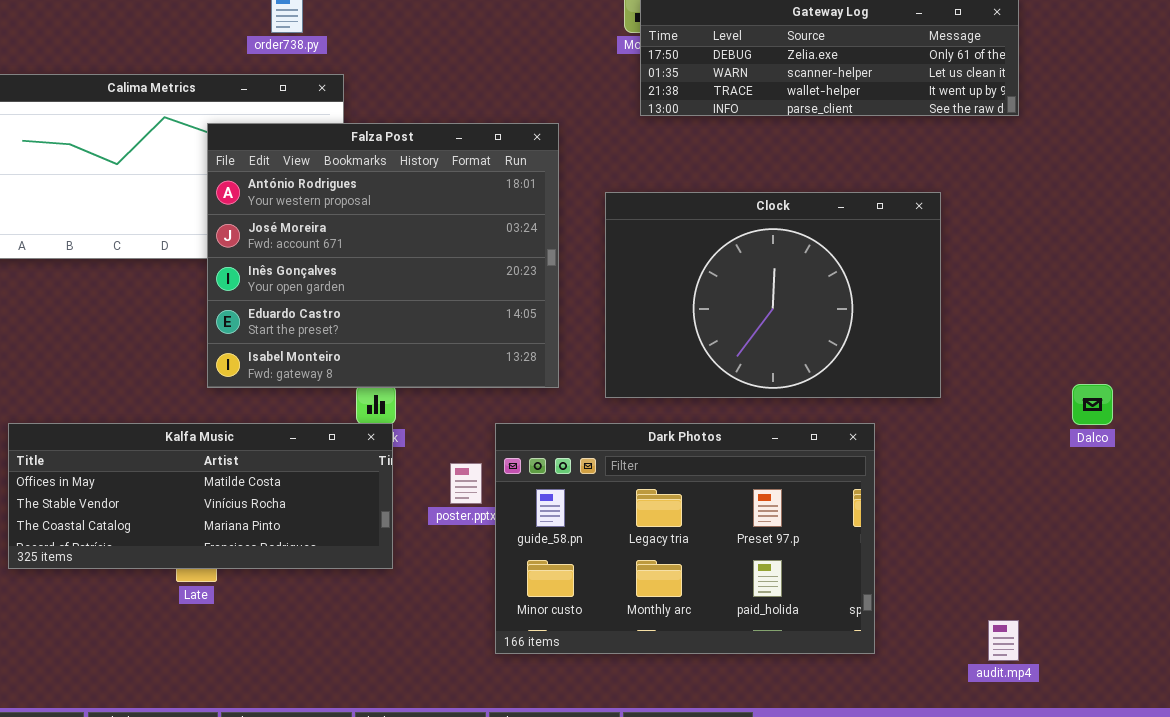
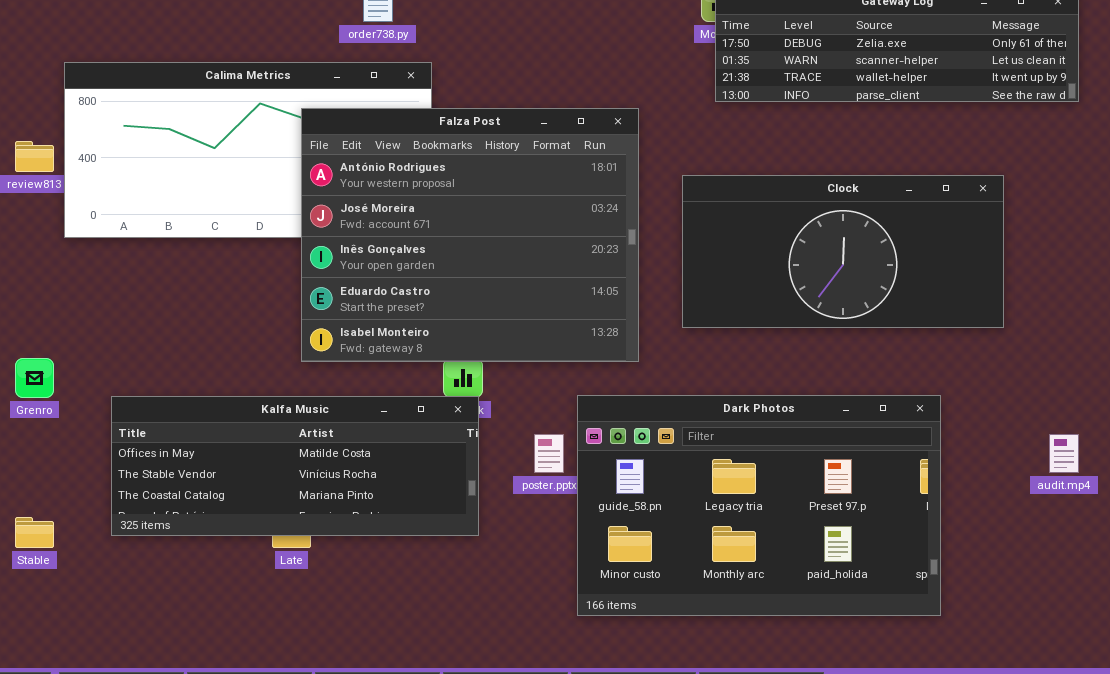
Clock: [605,192,941,398] -> [682,175,1004,328], resized
audit.mp4: [988,620,1019,661] -> [1049,434,1079,473], moved

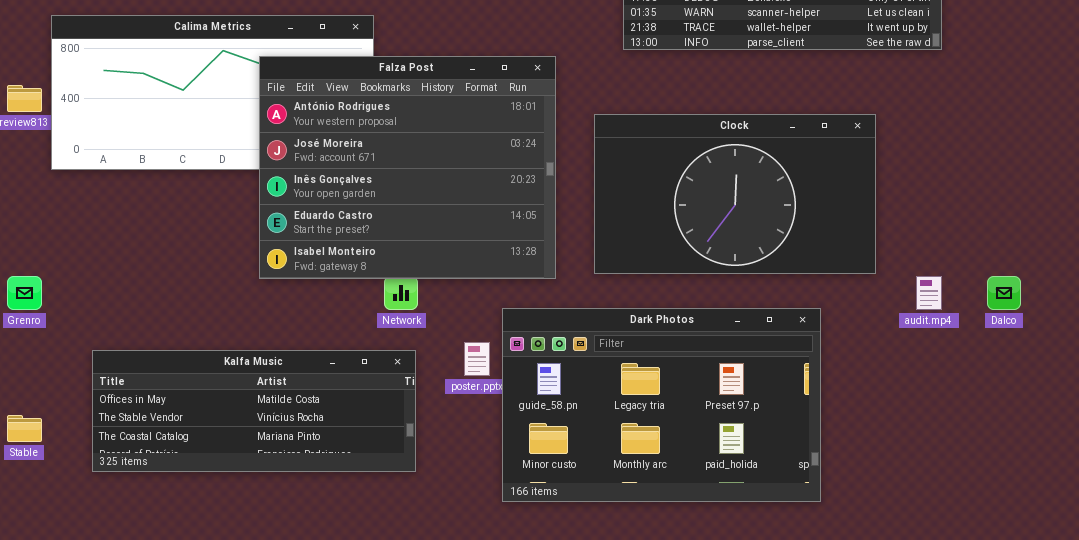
Clock: [682,175,1004,328] -> [594,114,876,274], resized
Kalfa Music: [111,396,479,536] -> [92,350,416,472], moved
audit.mp4: [1049,434,1079,473] -> [916,276,942,310], moved

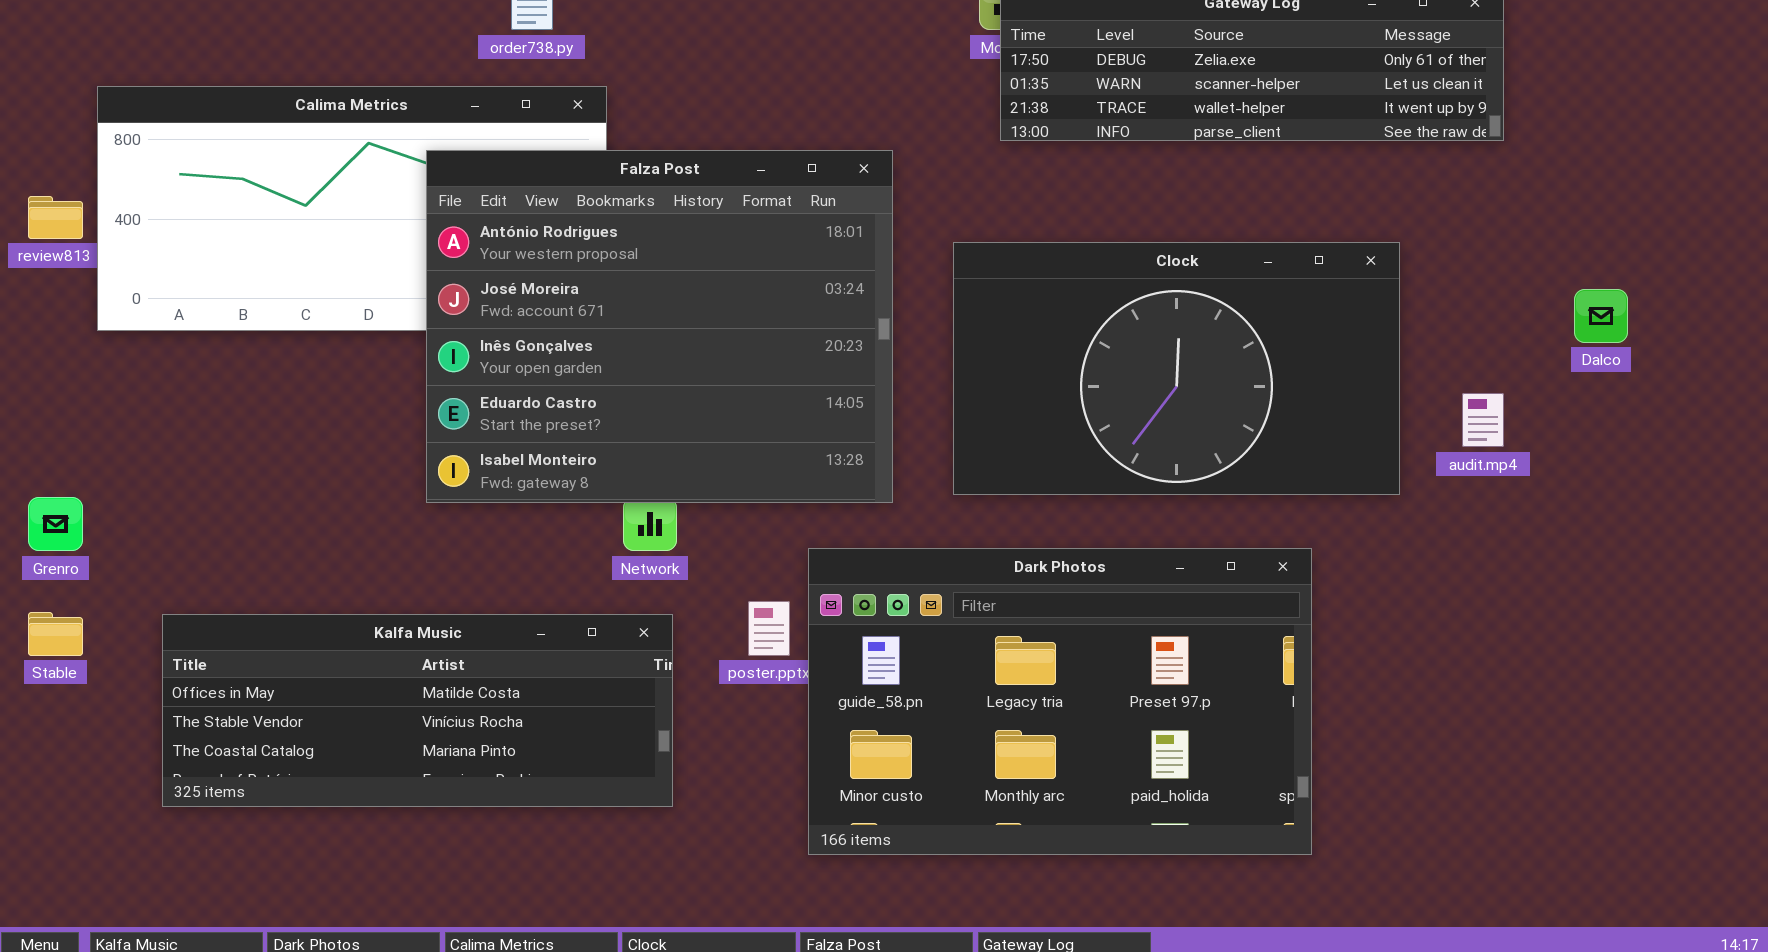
audit.mp4: [916,276,942,310] -> [1462,393,1504,447], moved
Dalco: [987,276,1021,310] -> [1574,289,1628,343], moved
Stable: [7,415,42,442] -> [28,612,83,656], moved

